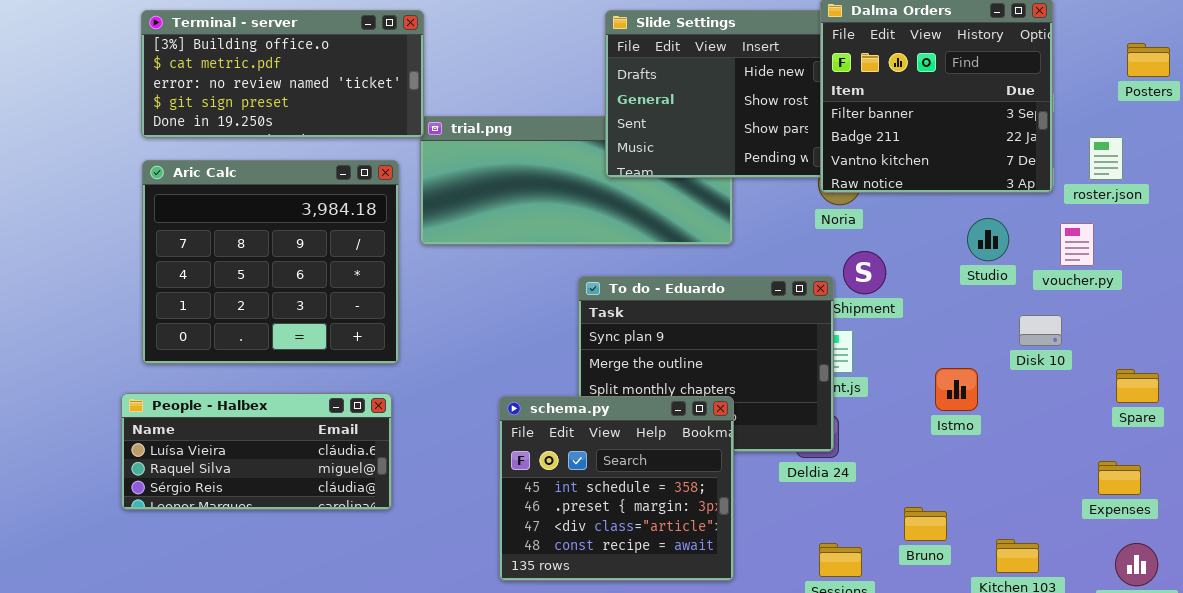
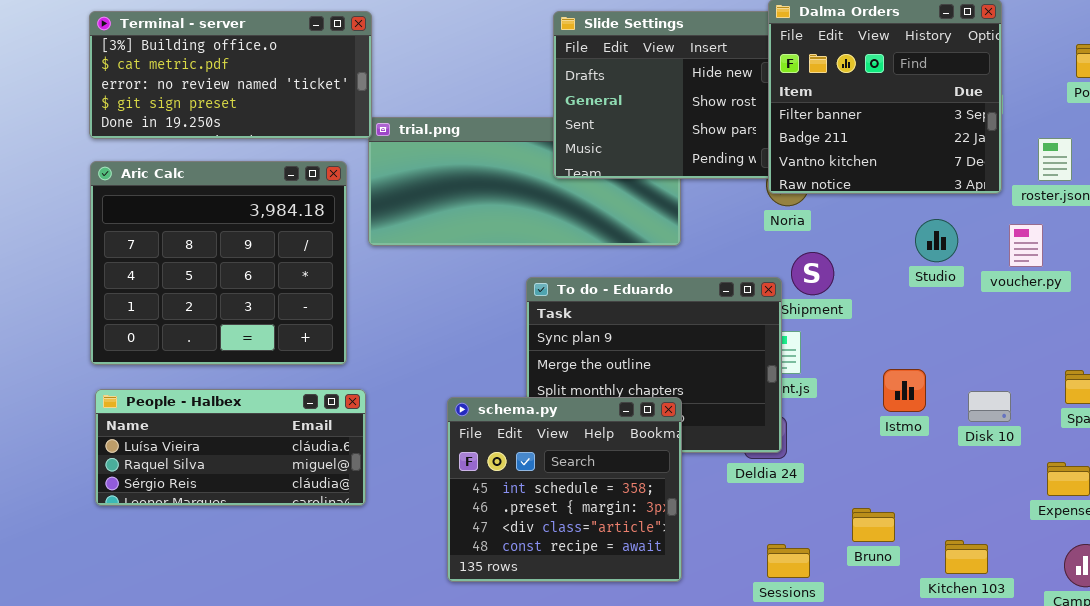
Disk 10: [1019,315,1062,346] -> [968,391,1011,422], moved
People - Halbex: [121,393,392,510] -> [95,389,366,506], moved

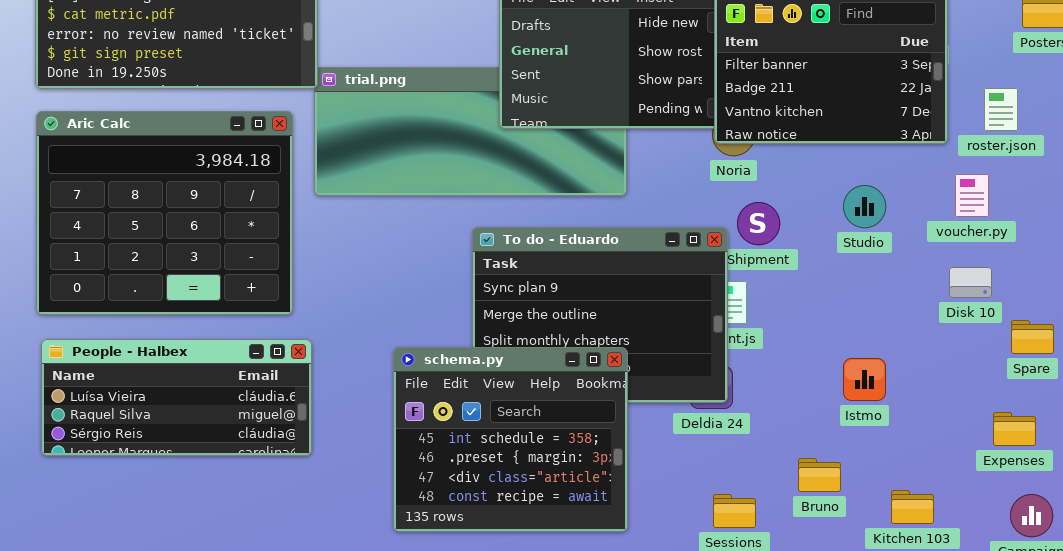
Studio: [915,219,958,262] -> [843,185,886,228], moved
Istmo: [883,369,926,412] -> [843,358,886,401], moved
Disk 10: [968,391,1011,422] -> [949,267,992,298], moved

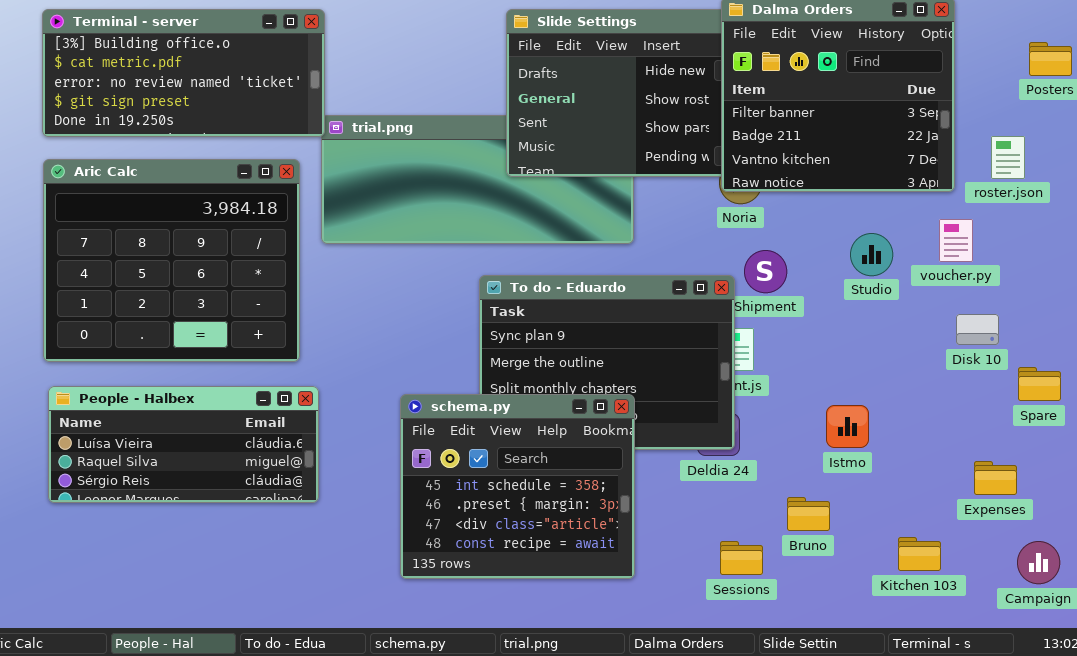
voucher.py: [955,174,989,217] -> [939,219,973,262], moved
Istmo: [843,358,886,401] -> [826,405,869,448], moved
Expenses: [993,412,1036,446] -> [974,461,1017,495], moved
Bruno: [798,458,841,492] -> [787,497,830,531], moved

